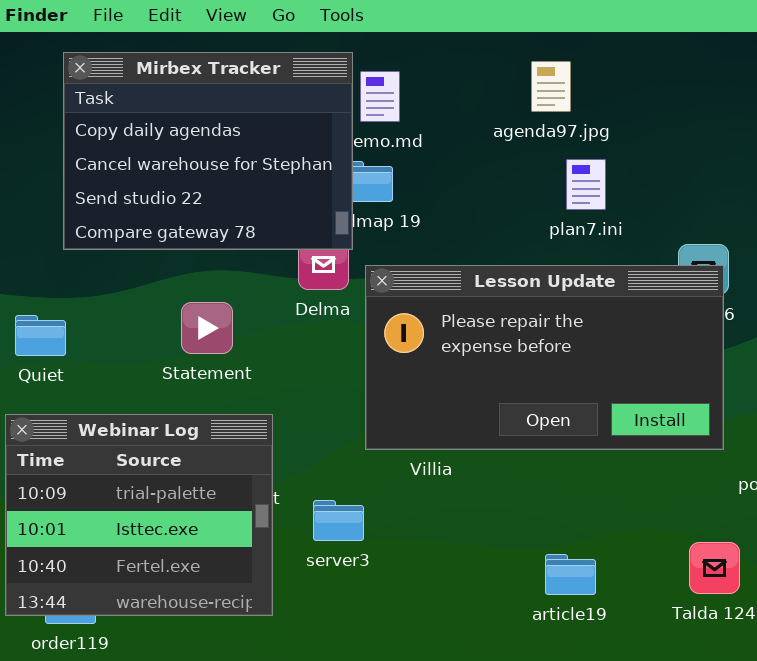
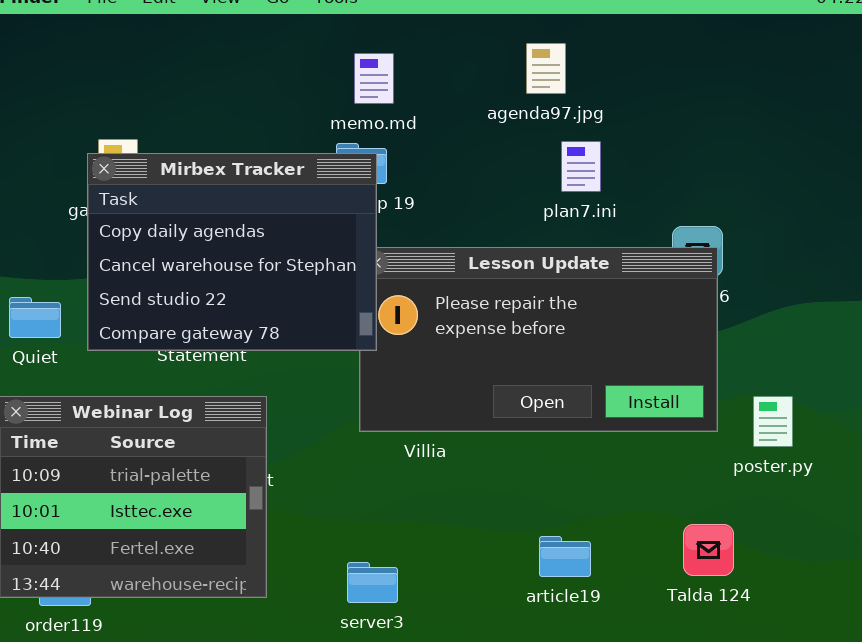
Mirbex Tracker: [63,52,353,250] -> [87,153,377,351], moved
server3: [313,500,364,541] -> [347,562,398,603], moved

